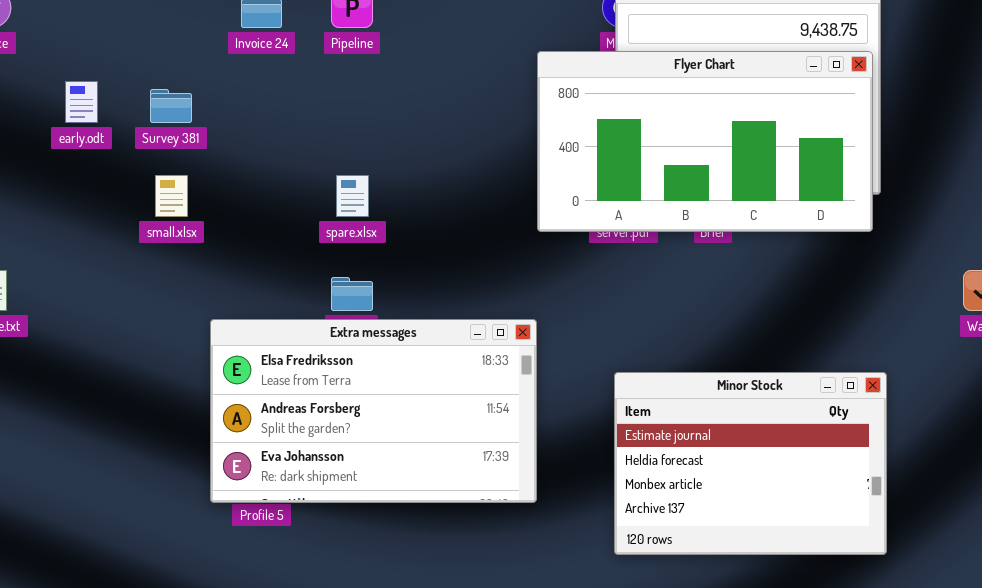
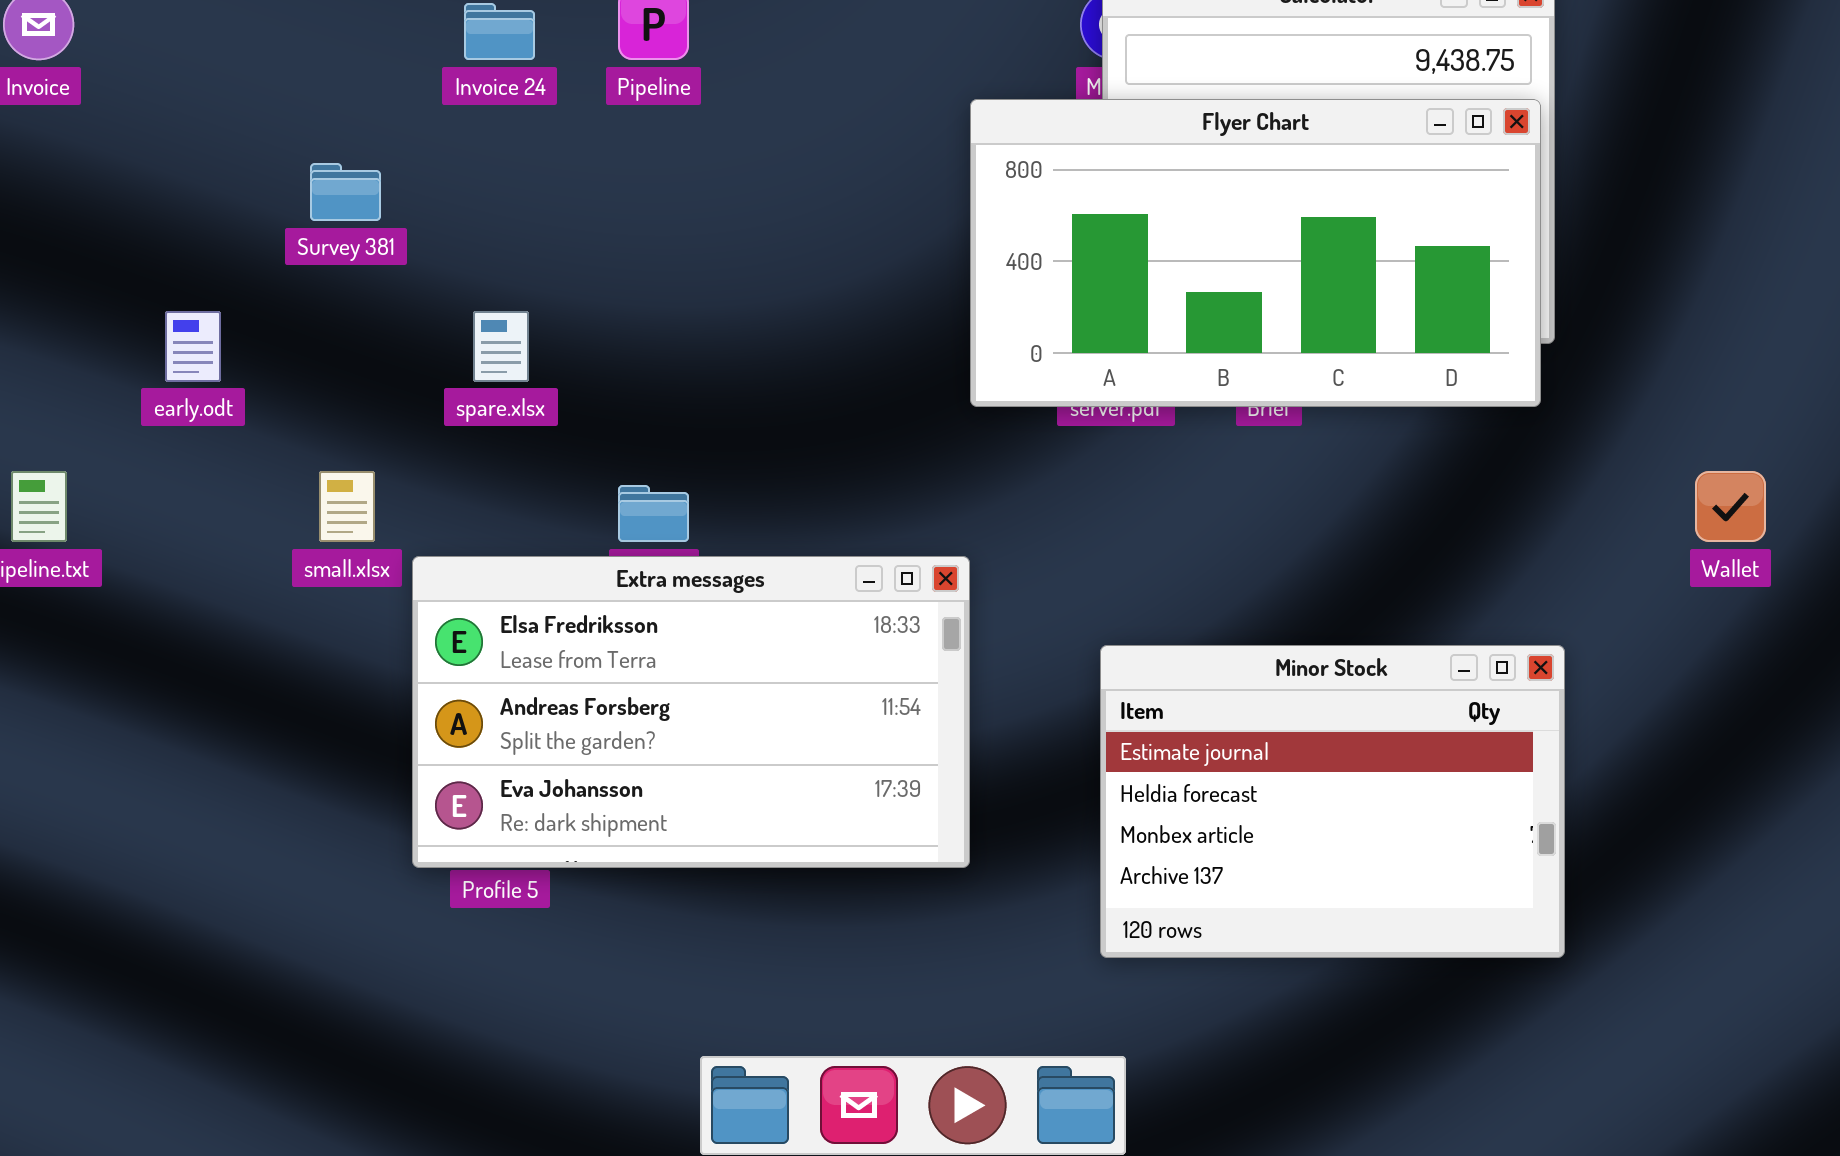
early.odt: [65,81,98,123] -> [165,311,221,382], moved
small.xlsx: [155,175,188,217] -> [319,471,375,542], moved
spare.xlsx: [336,175,369,217] -> [473,311,529,382], moved

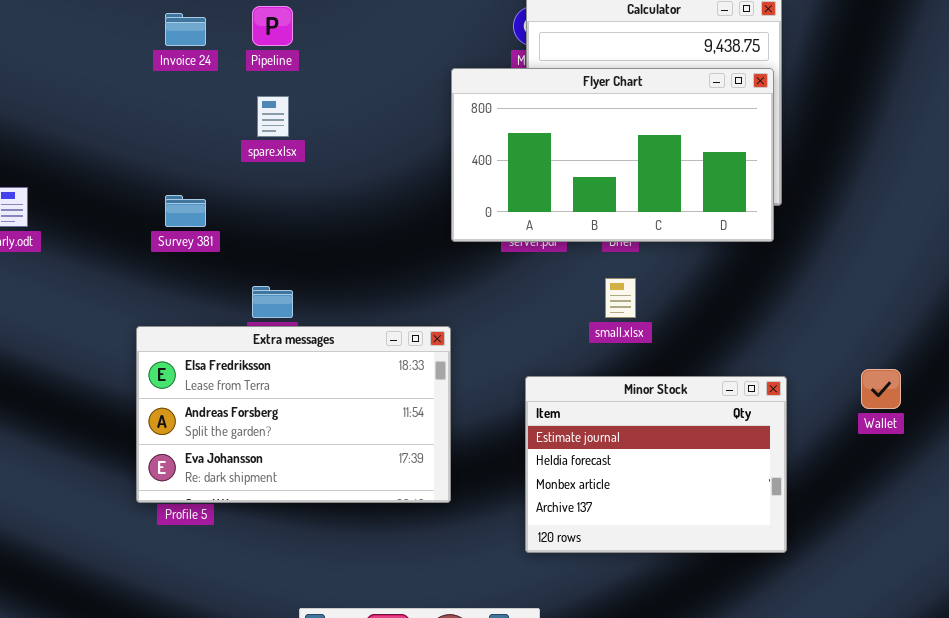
Survey 381: [310,163,381,221] -> [165,195,206,227], moved
spare.xlsx: [473,311,529,382] -> [257,96,289,137], moved
small.xlsx: [319,471,375,542] -> [605,278,636,318], moved
Wallet: [1695,471,1766,542] -> [861,369,901,409], moved

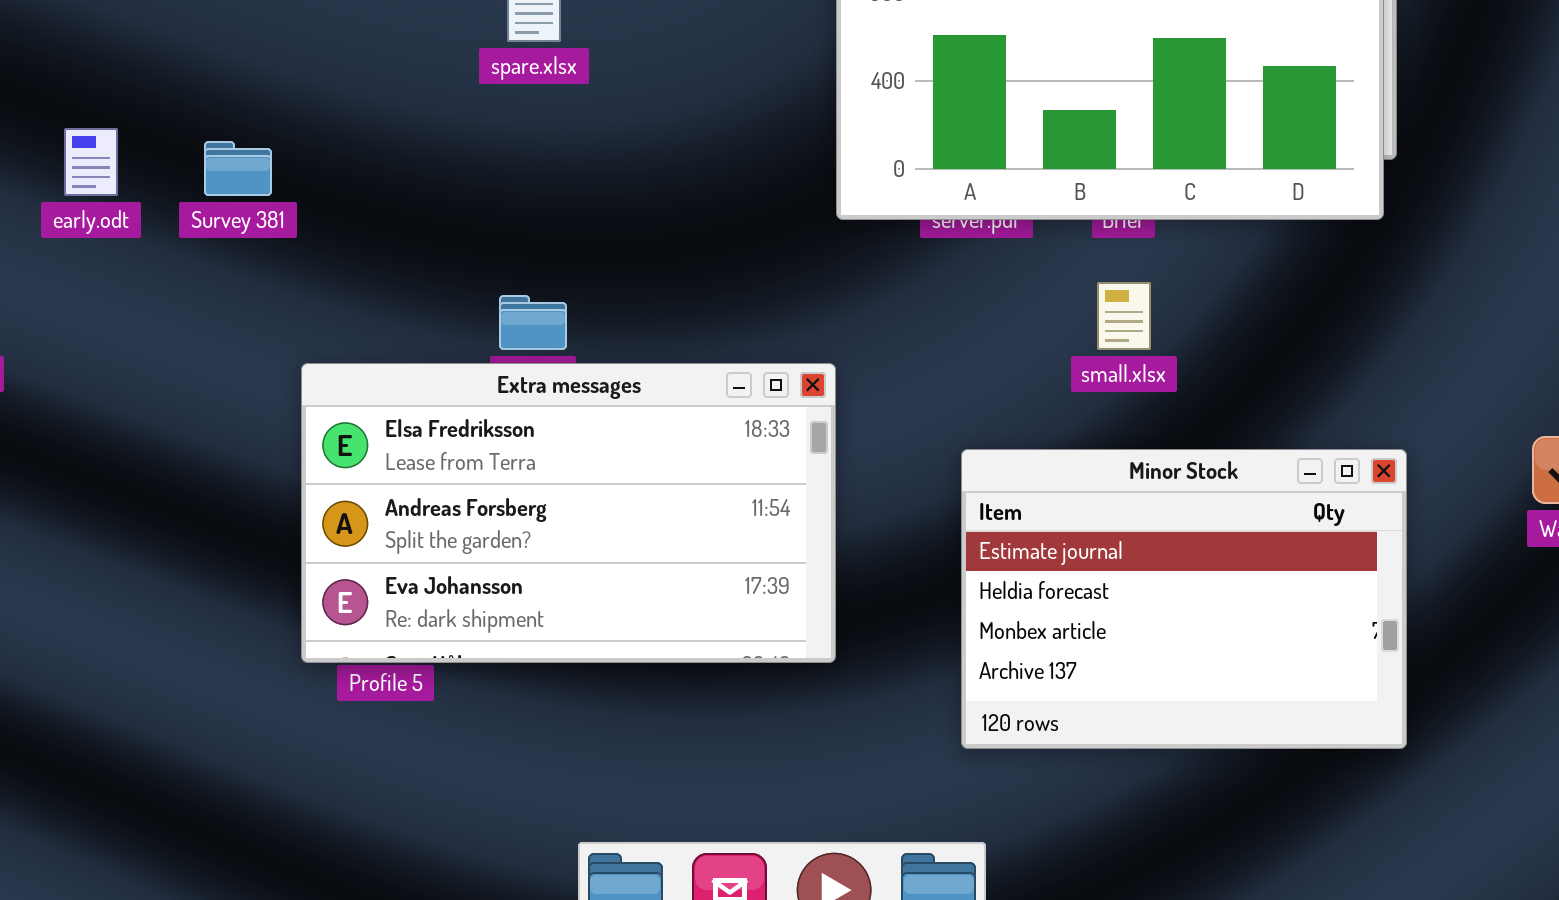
Survey 381: [165,195,206,227] -> [204,141,272,196], moved

